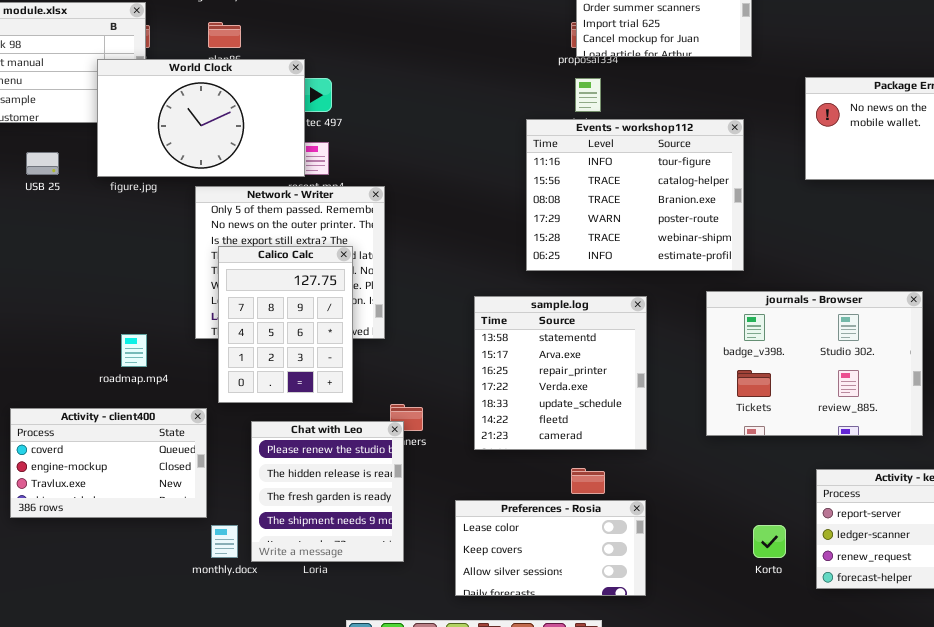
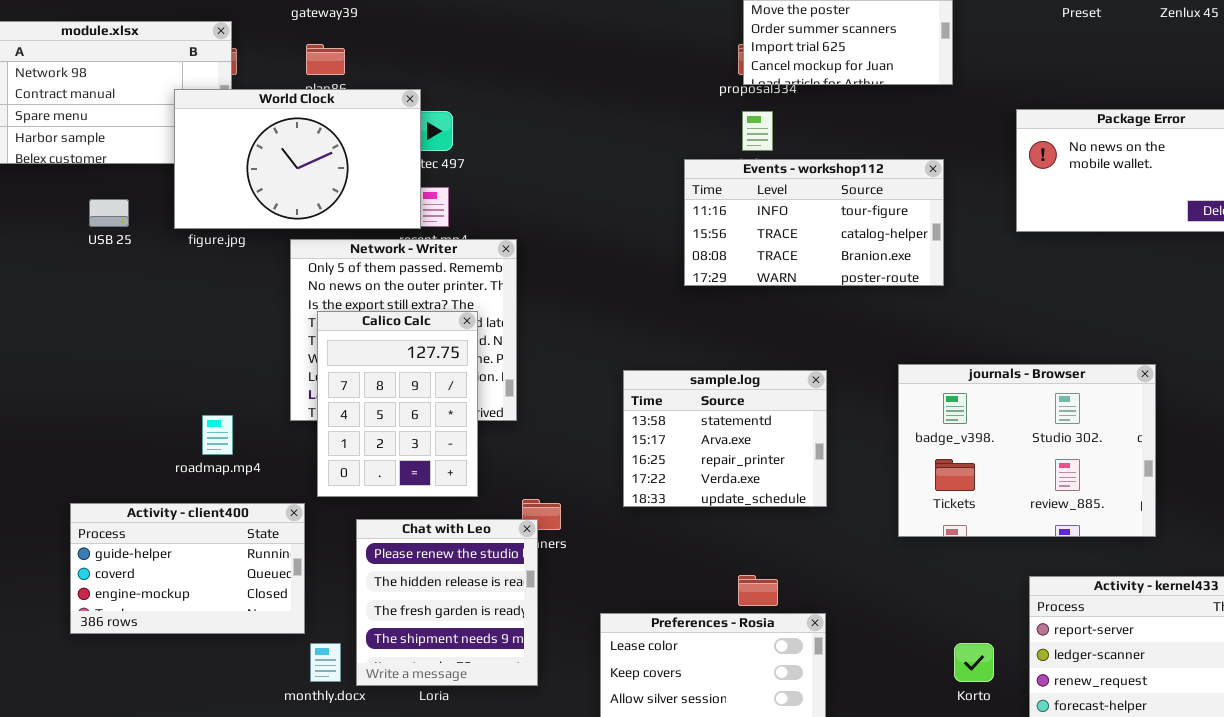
Events - workshop112: [526,119,744,271] -> [684,159,944,286], resized
sample.log: [474,296,647,450] -> [623,370,827,507], resized
Activity - client400: [10,408,207,518] -> [70,503,305,634], scrolled up 1 row

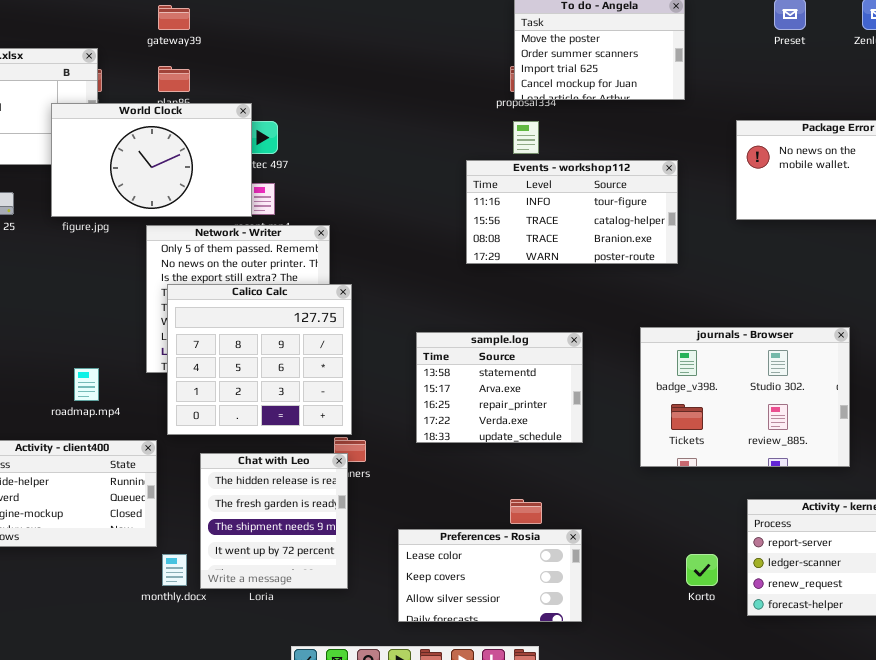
Calico Calc: [317,311,478,497] -> [167,284,352,435], resized
Chat with Leo: [356,519,538,686] -> [200,453,348,589], scrolled down 1 row

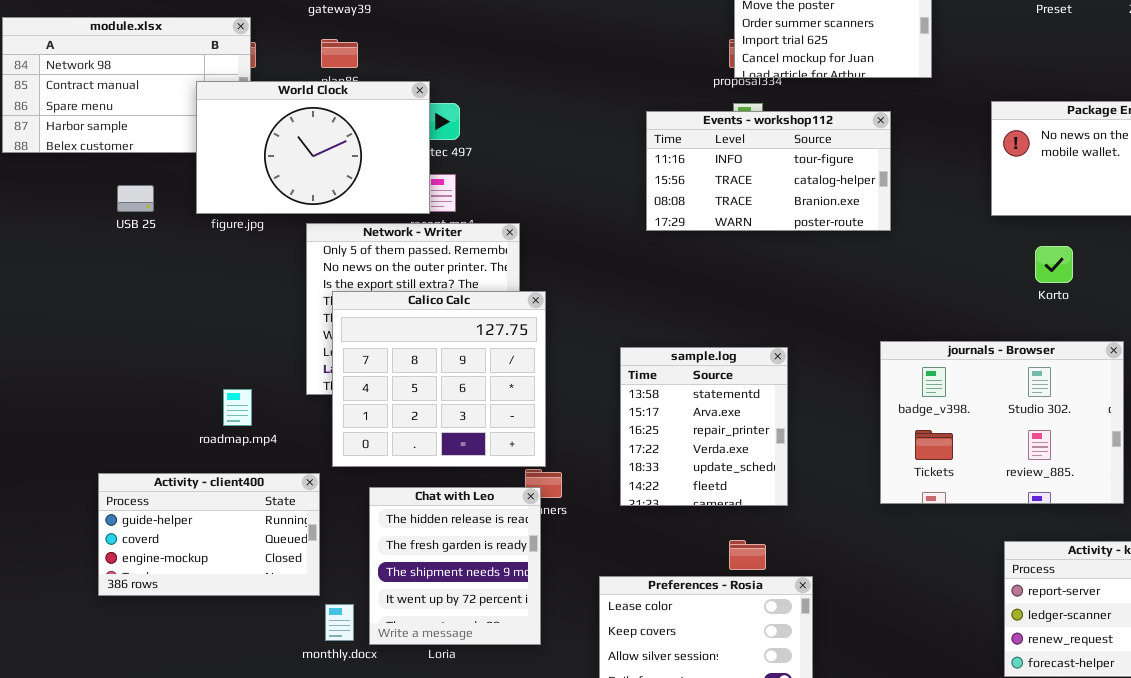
Events - workshop112: [466,160,678,264] -> [646,111,891,231], moved
sample.log: [416,332,583,443] -> [620,347,788,506], resized
Korto: [686,554,718,586] -> [1035,246,1073,283], moved

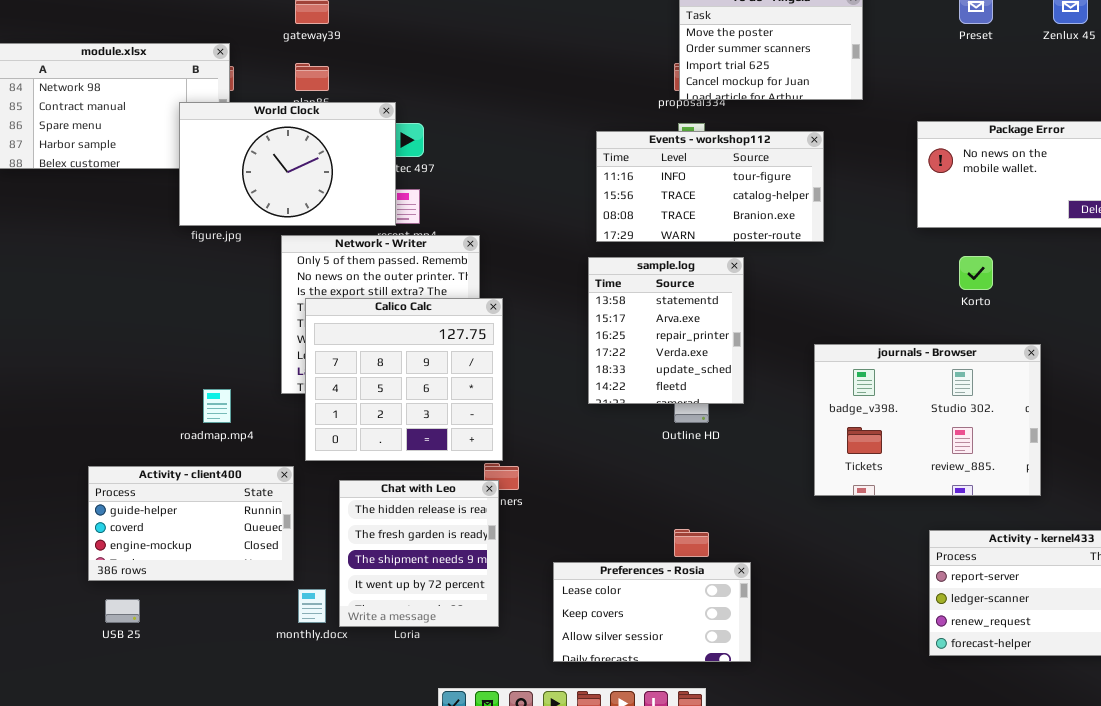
USB 25: [117,185,154,212] -> [105,599,140,623], moved
sample.log: [620,347,788,506] -> [588,257,744,404], moved

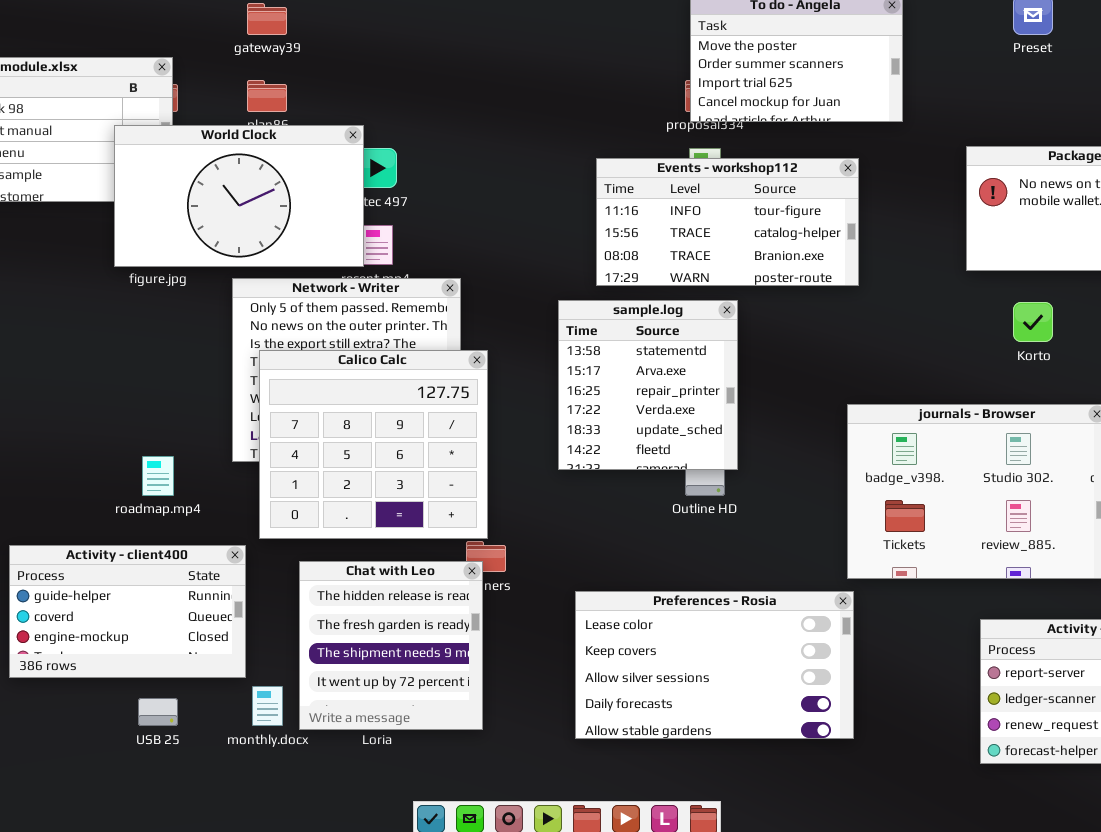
sample.log: [588,257,744,404] -> [558,300,738,470], moved
Preferences - Rosia: [553,562,751,662] -> [575,591,854,739], moved, resized
USB 25: [105,599,140,623] -> [138,698,178,726], moved

